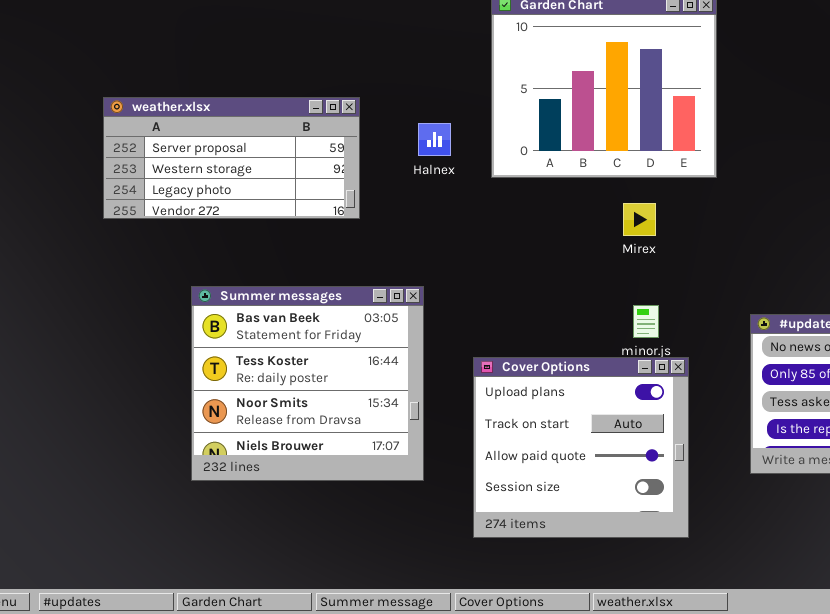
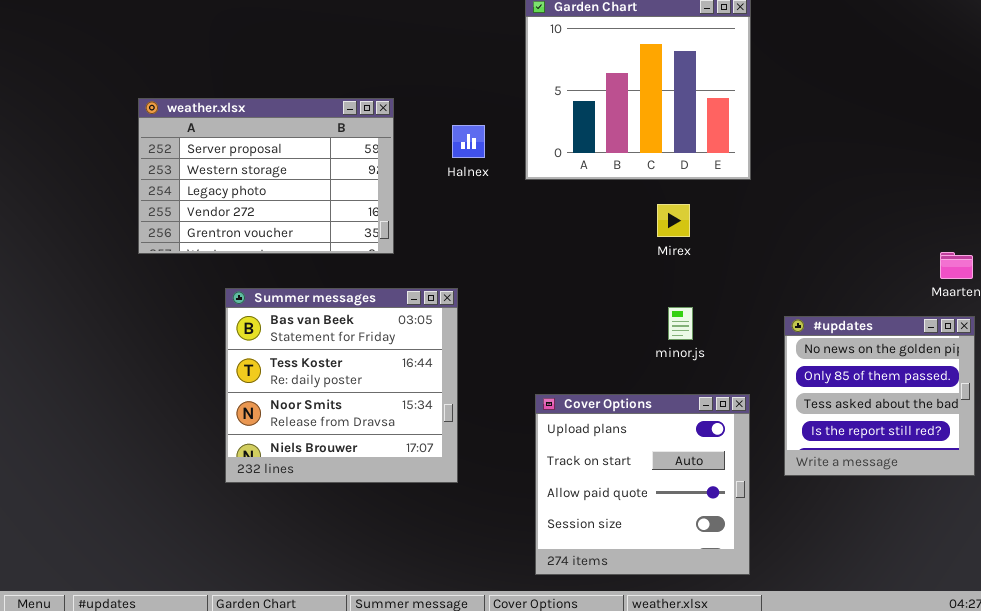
weather.xlsx: [103,97,360,219] -> [138,98,394,254], resized
Cover Options: [473,357,689,538] -> [535,394,750,575], moved

